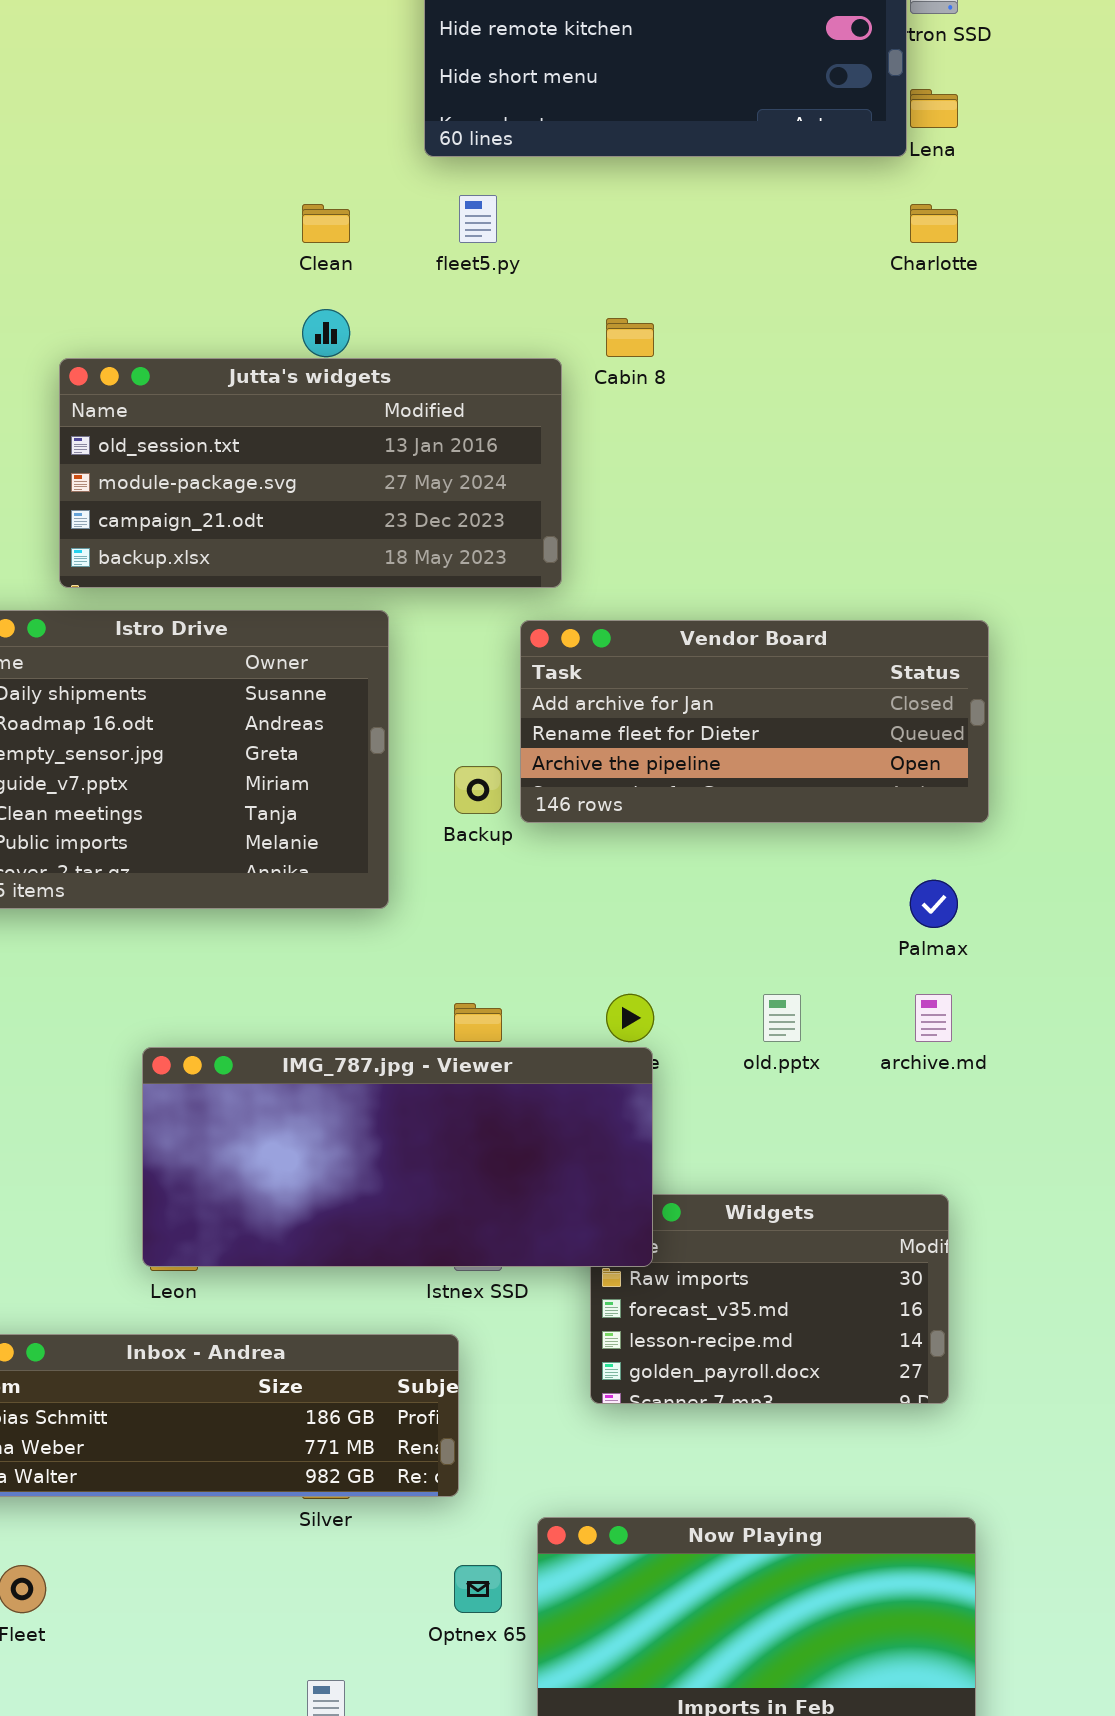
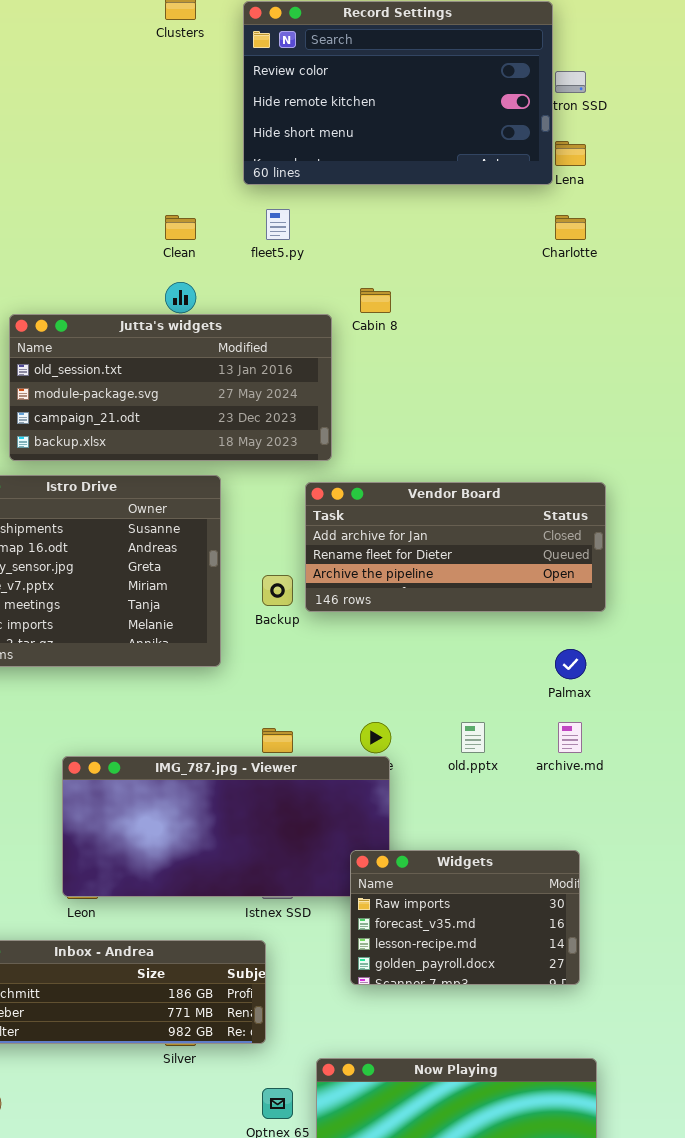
Widgets: [590,1194,949,1404] -> [350,850,580,985], raised

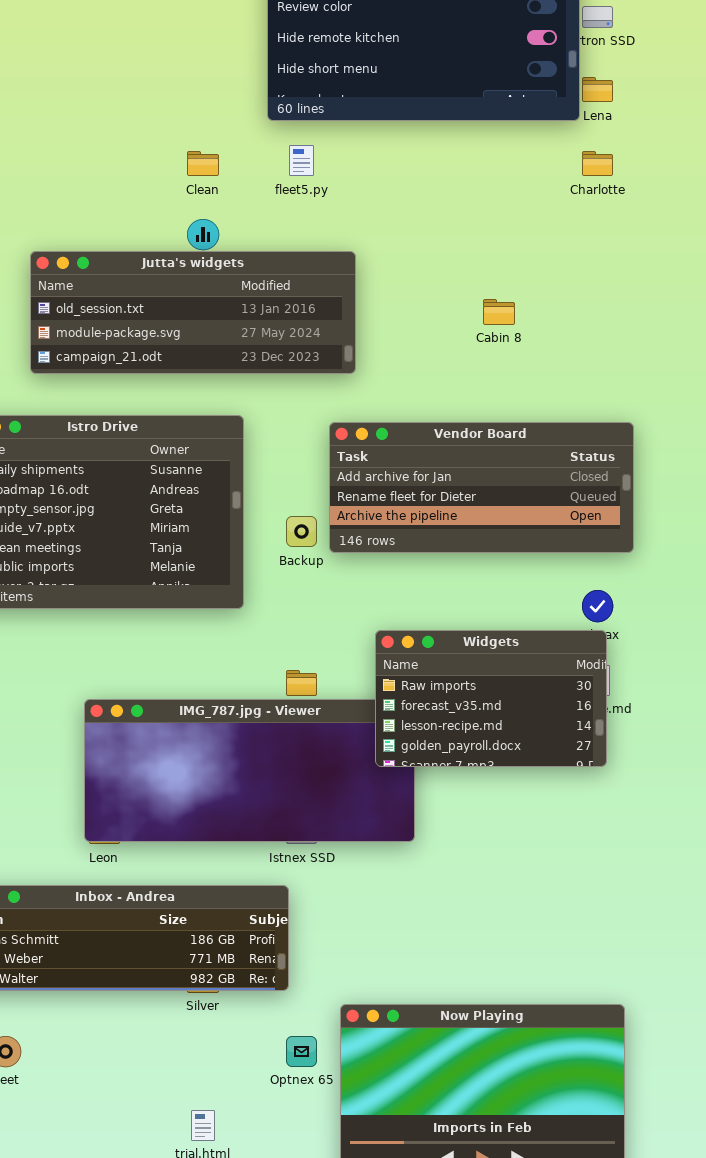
Cabin 8: [360,288,391,313] -> [483,299,515,325], moved
Jutta's widgets: [9,314,332,461] -> [30,251,356,374], resized
Widgets: [350,850,580,985] -> [375,630,607,767], moved

